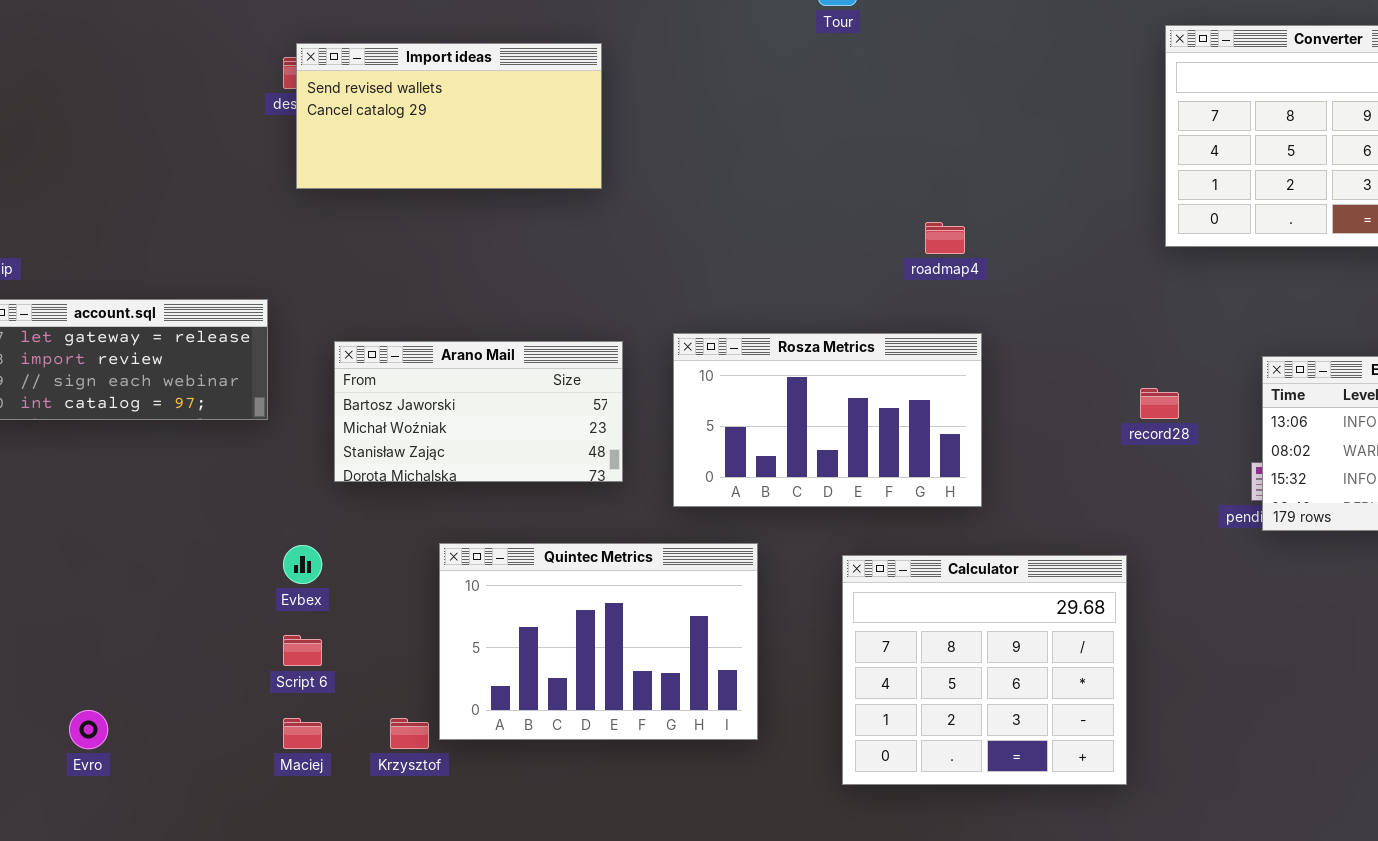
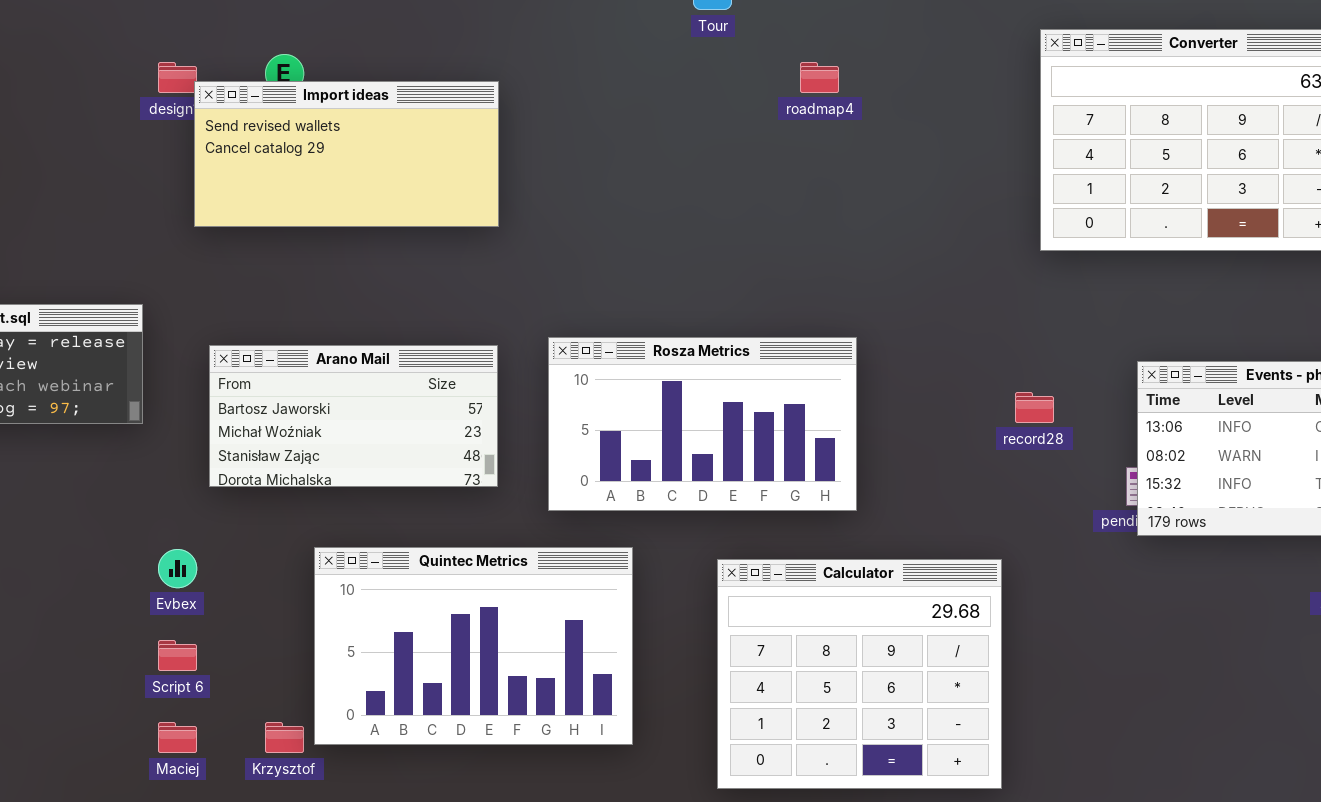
Import ideas: [296,43,602,189] -> [194,81,499,227], moved
roadmap4: [925,222,965,254] -> [800,62,839,93], moved

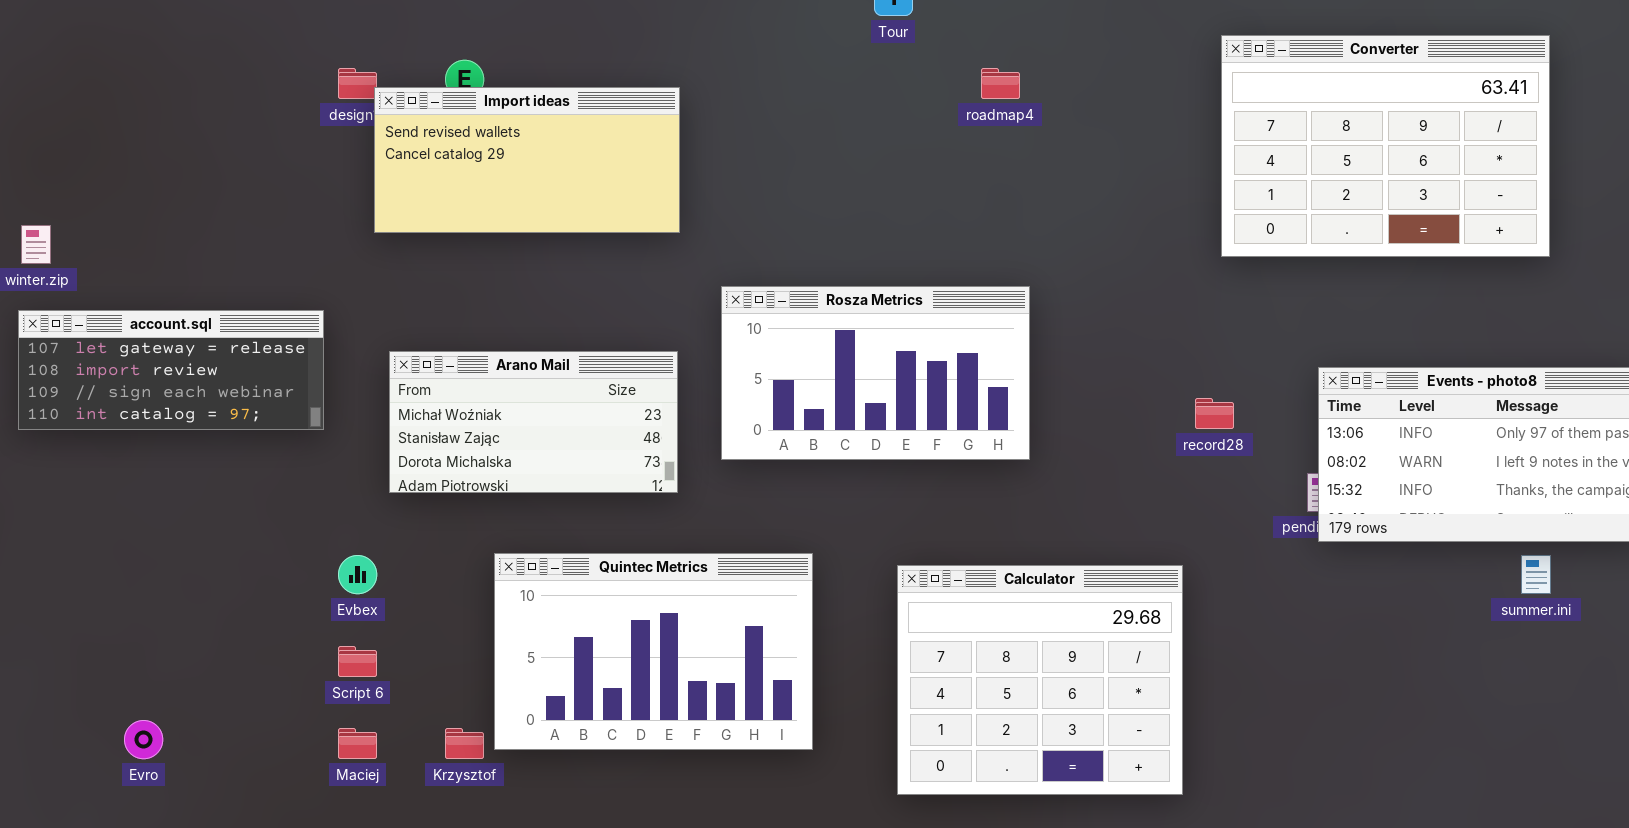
Rosza Metrics: [548,337,857,511] -> [721,286,1030,460], moved
Arano Mail: [209,345,498,487] -> [389,351,678,493], scrolled down 1 row

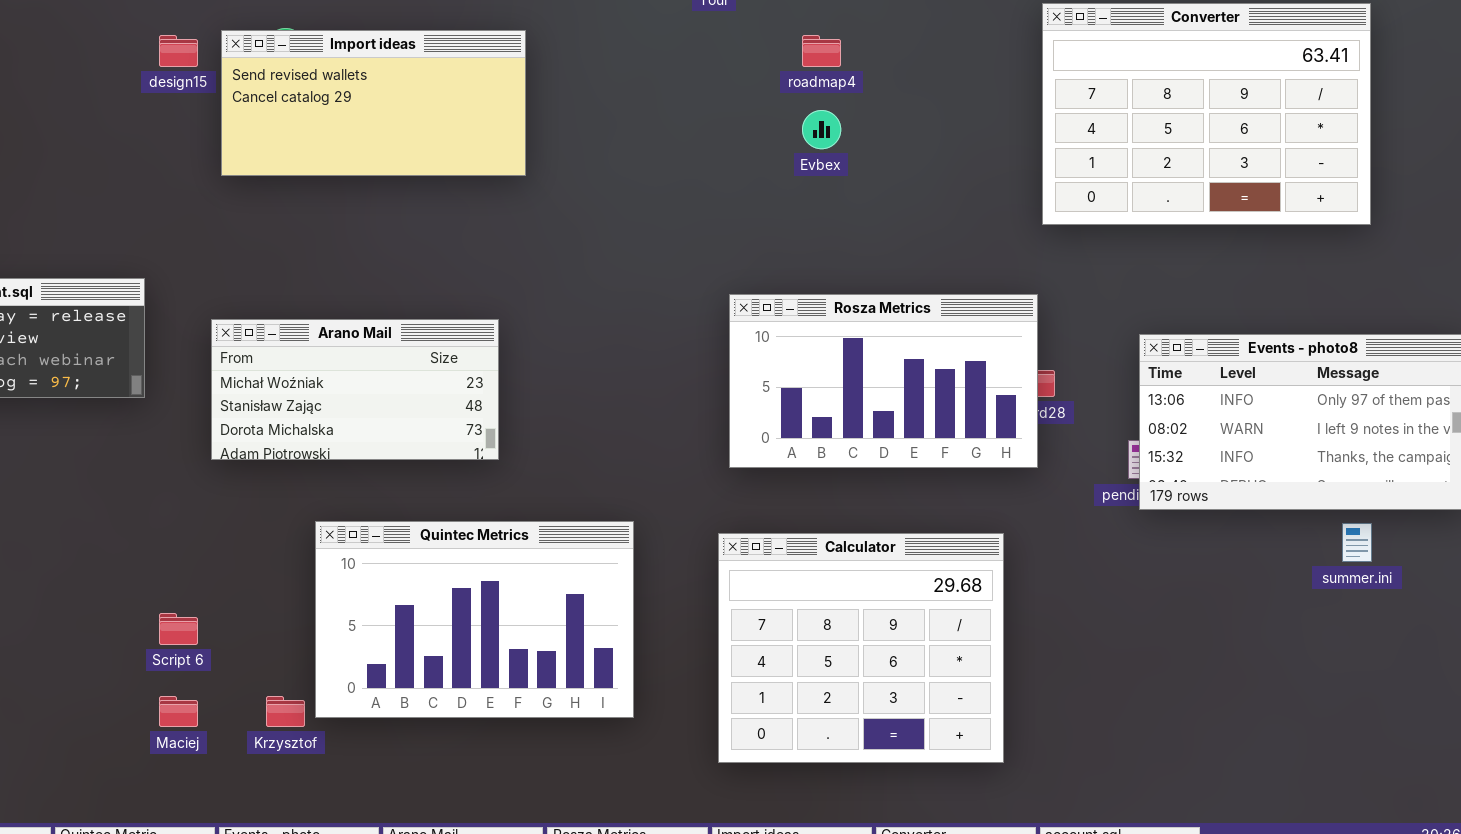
Import ideas: [374,87,680,233] -> [221,30,526,176], moved
Rosza Metrics: [721,286,1030,460] -> [729,294,1038,468], moved
Evbex: [338,555,377,594] -> [802,110,841,149], moved

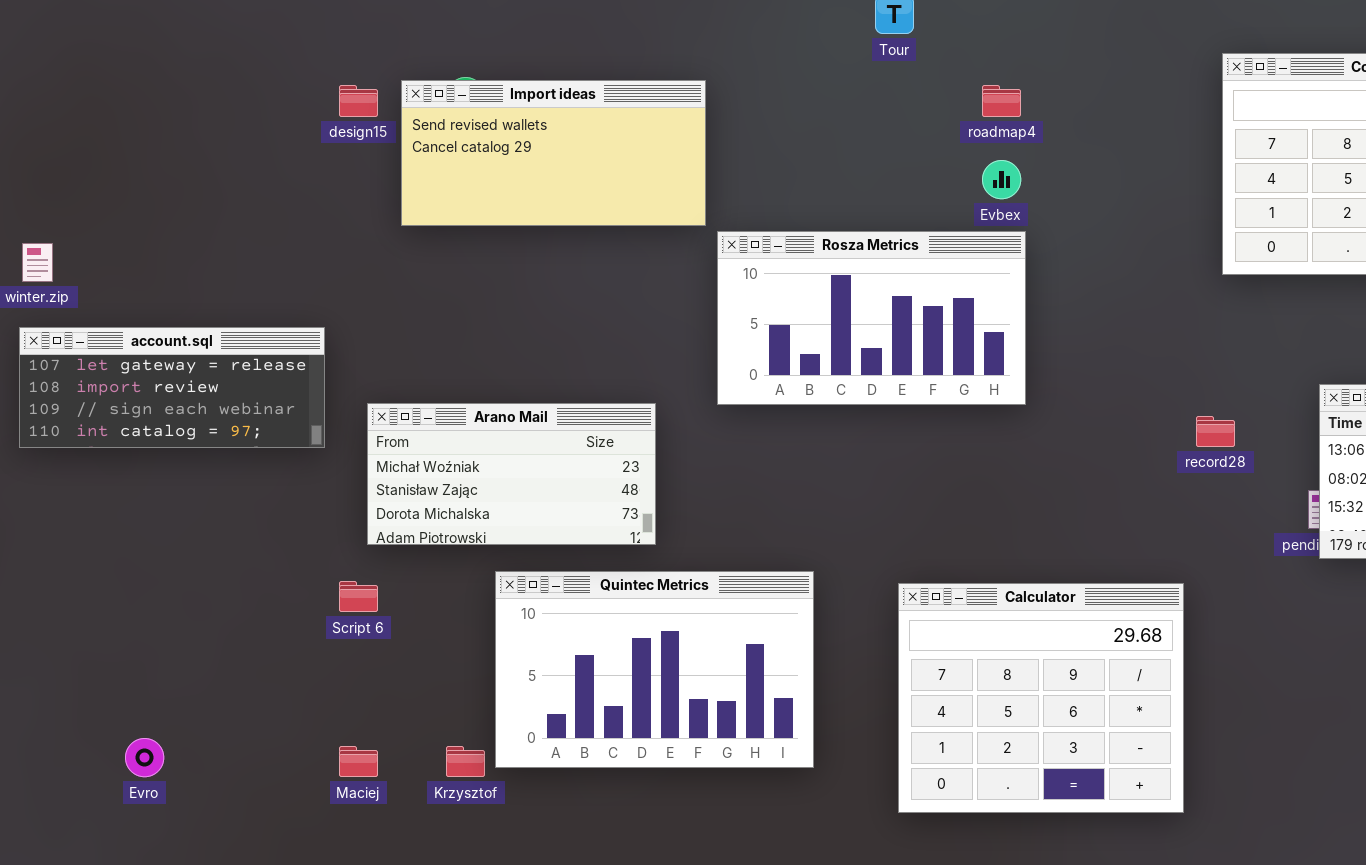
Rosza Metrics: [729,294,1038,468] -> [717,231,1026,405], moved
Arano Mail: [211,319,499,460] -> [367,403,656,545], moved
Script 6: [159,613,198,645] -> [339,581,378,612], moved

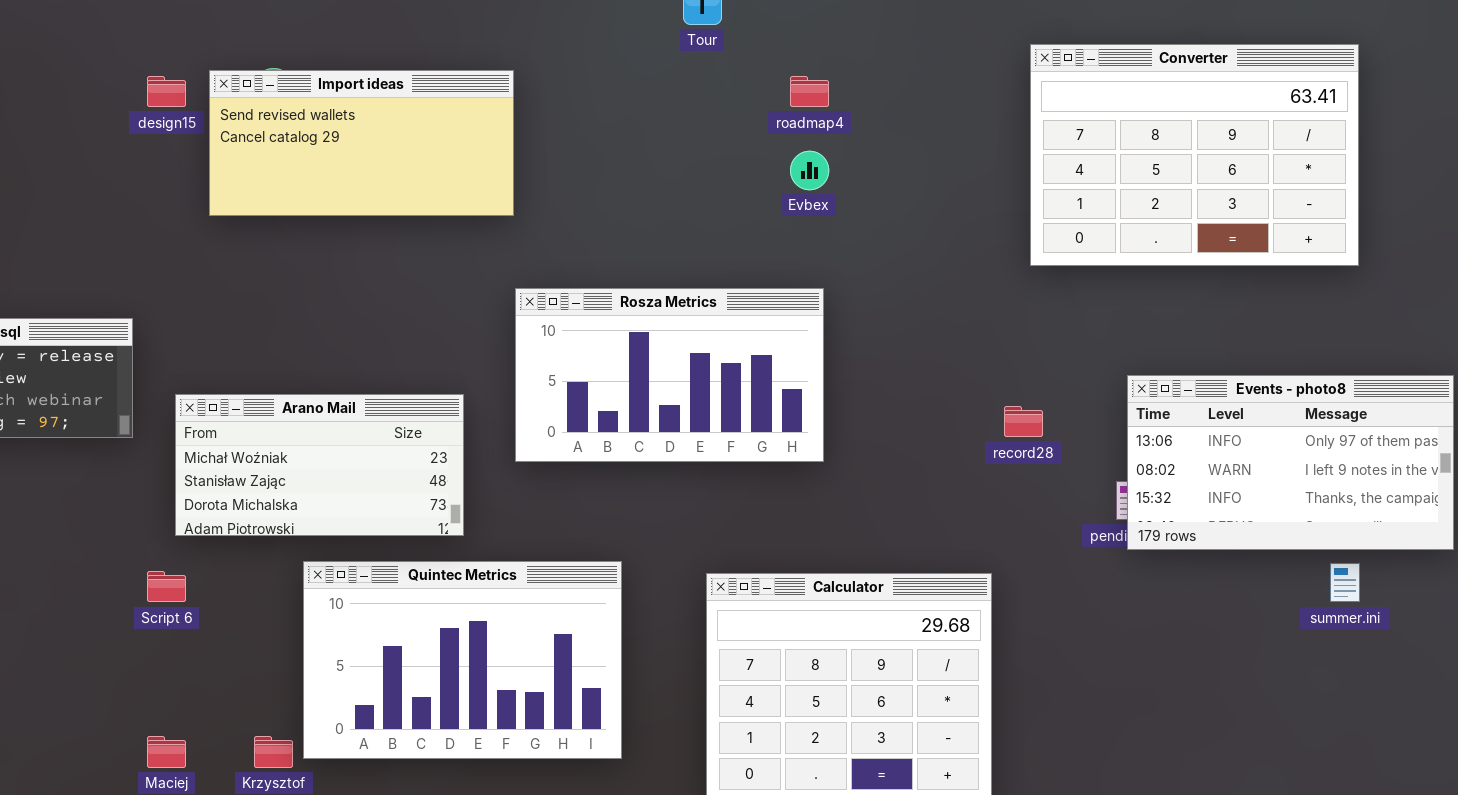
Rosza Metrics: [717,231,1026,405] -> [515,288,824,462], moved

